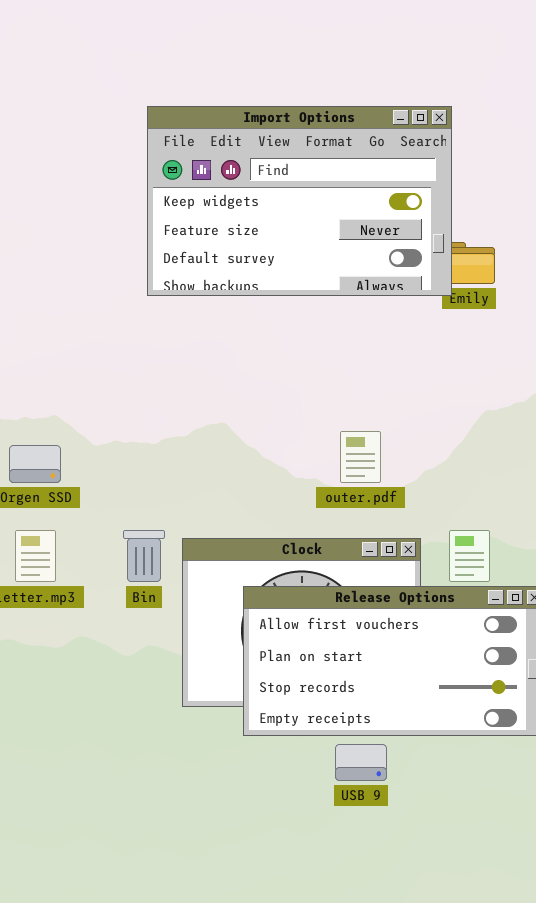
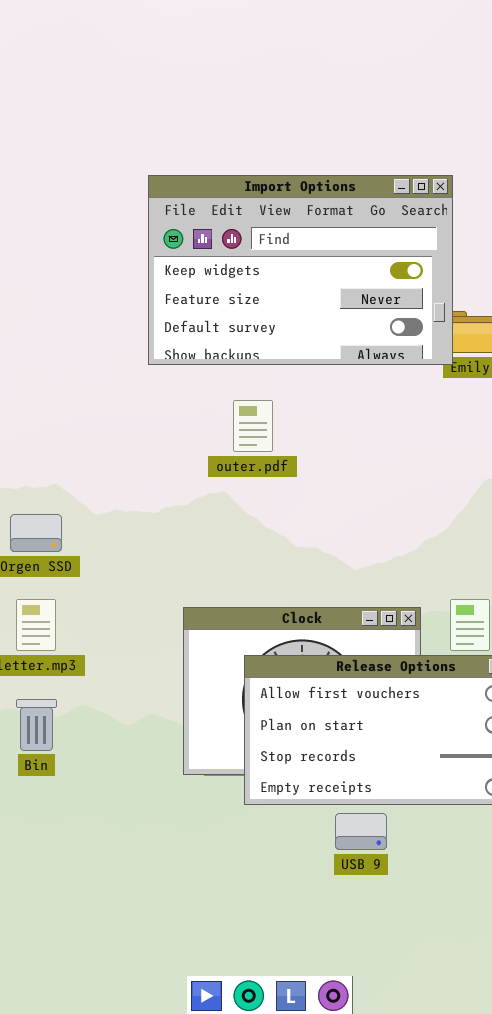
outer.pdf: [340,431,381,483] -> [233,400,273,452], moved
Bin: [123,530,165,582] -> [16,699,57,751], moved

